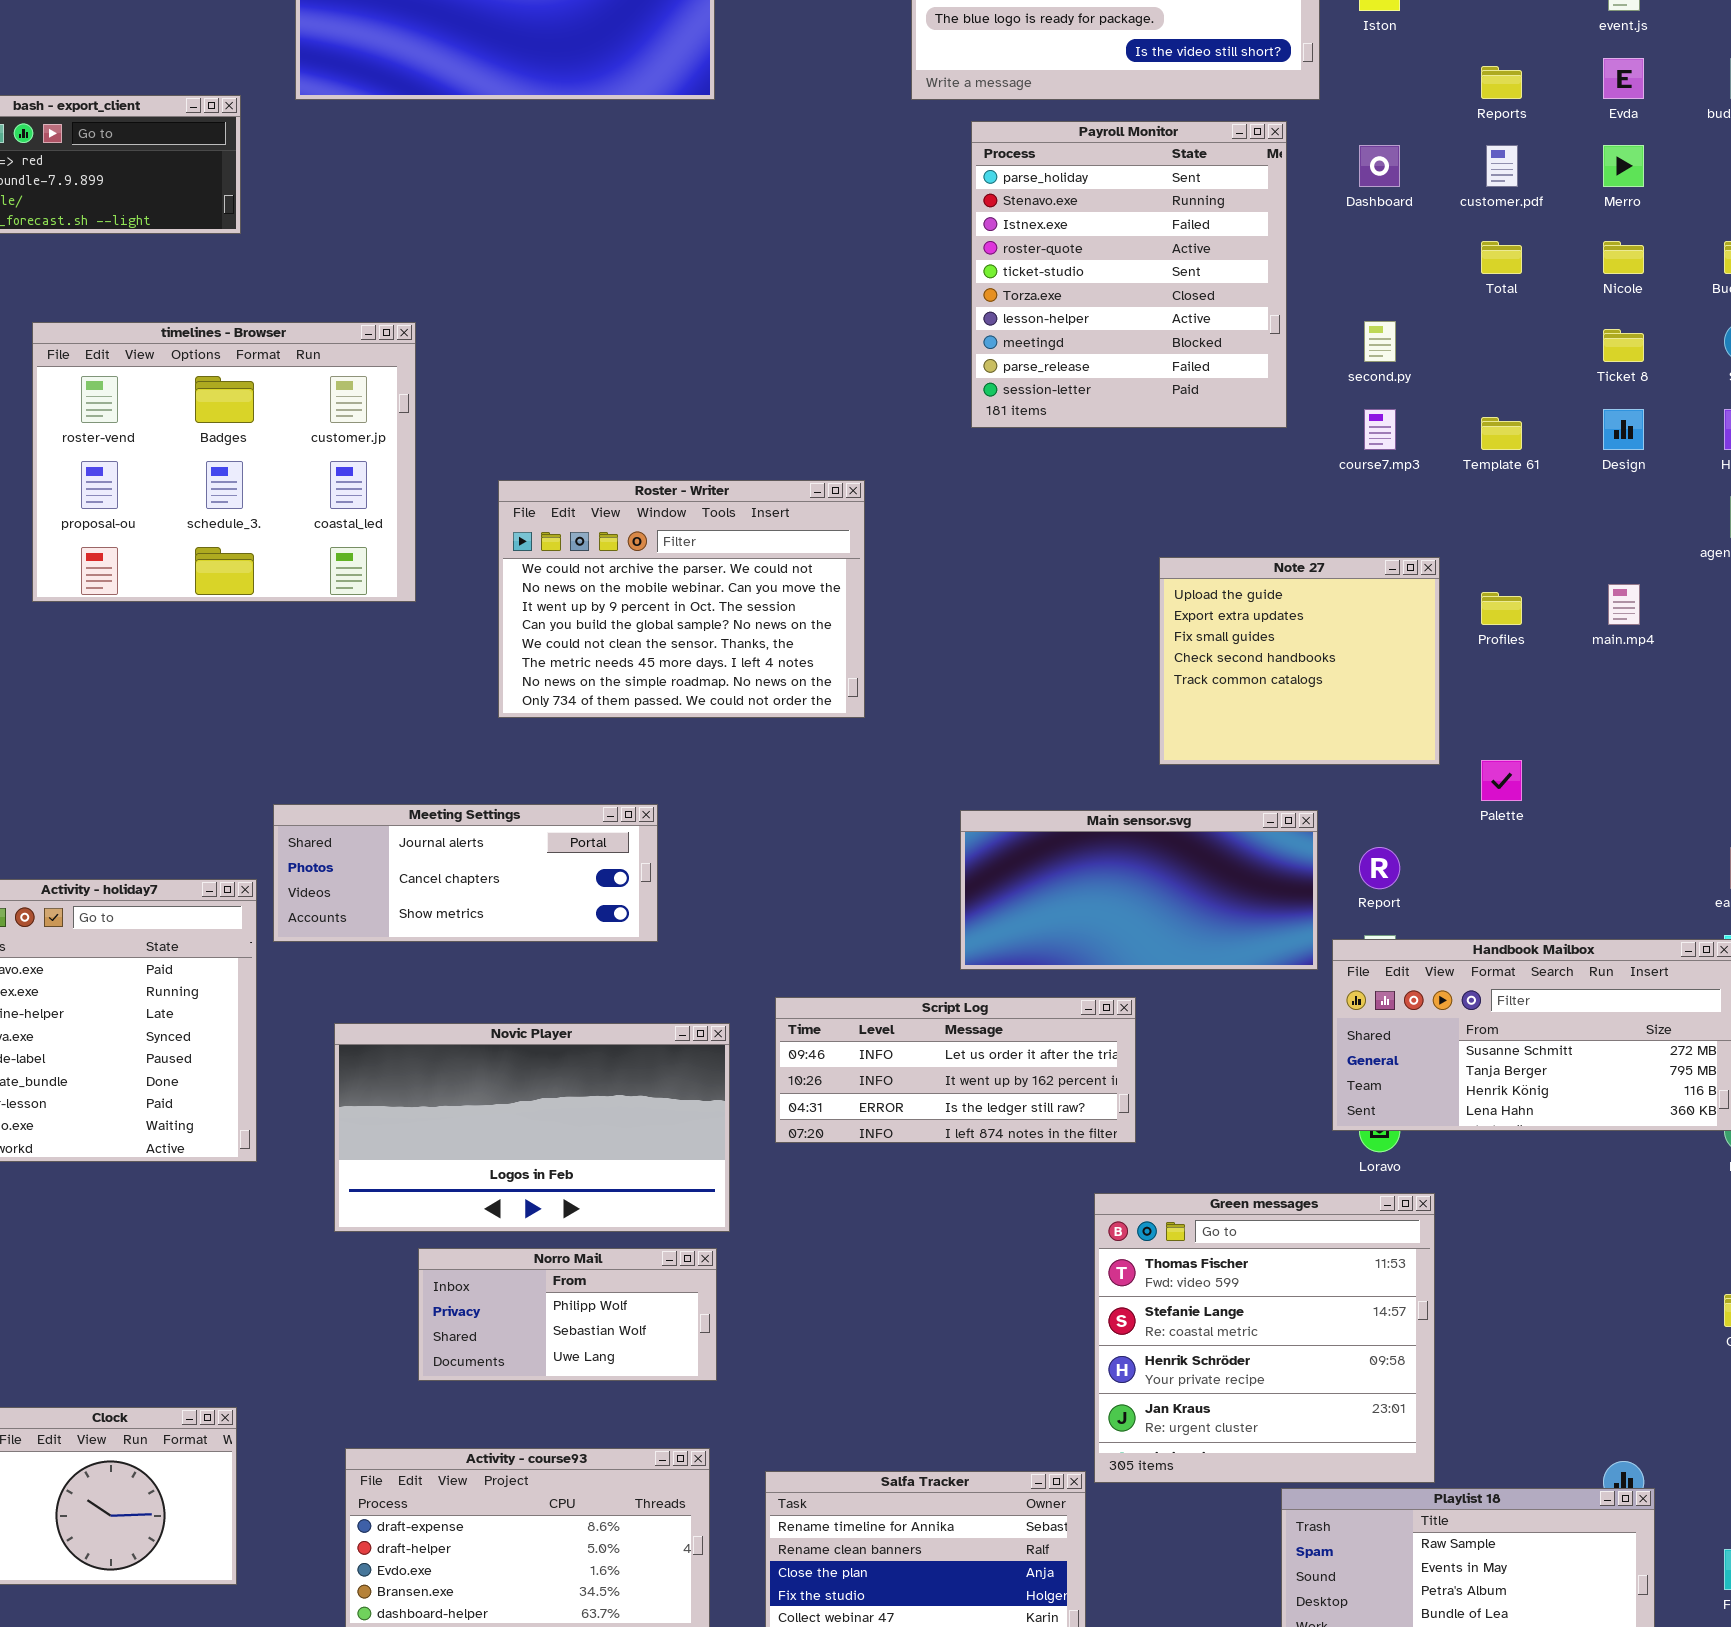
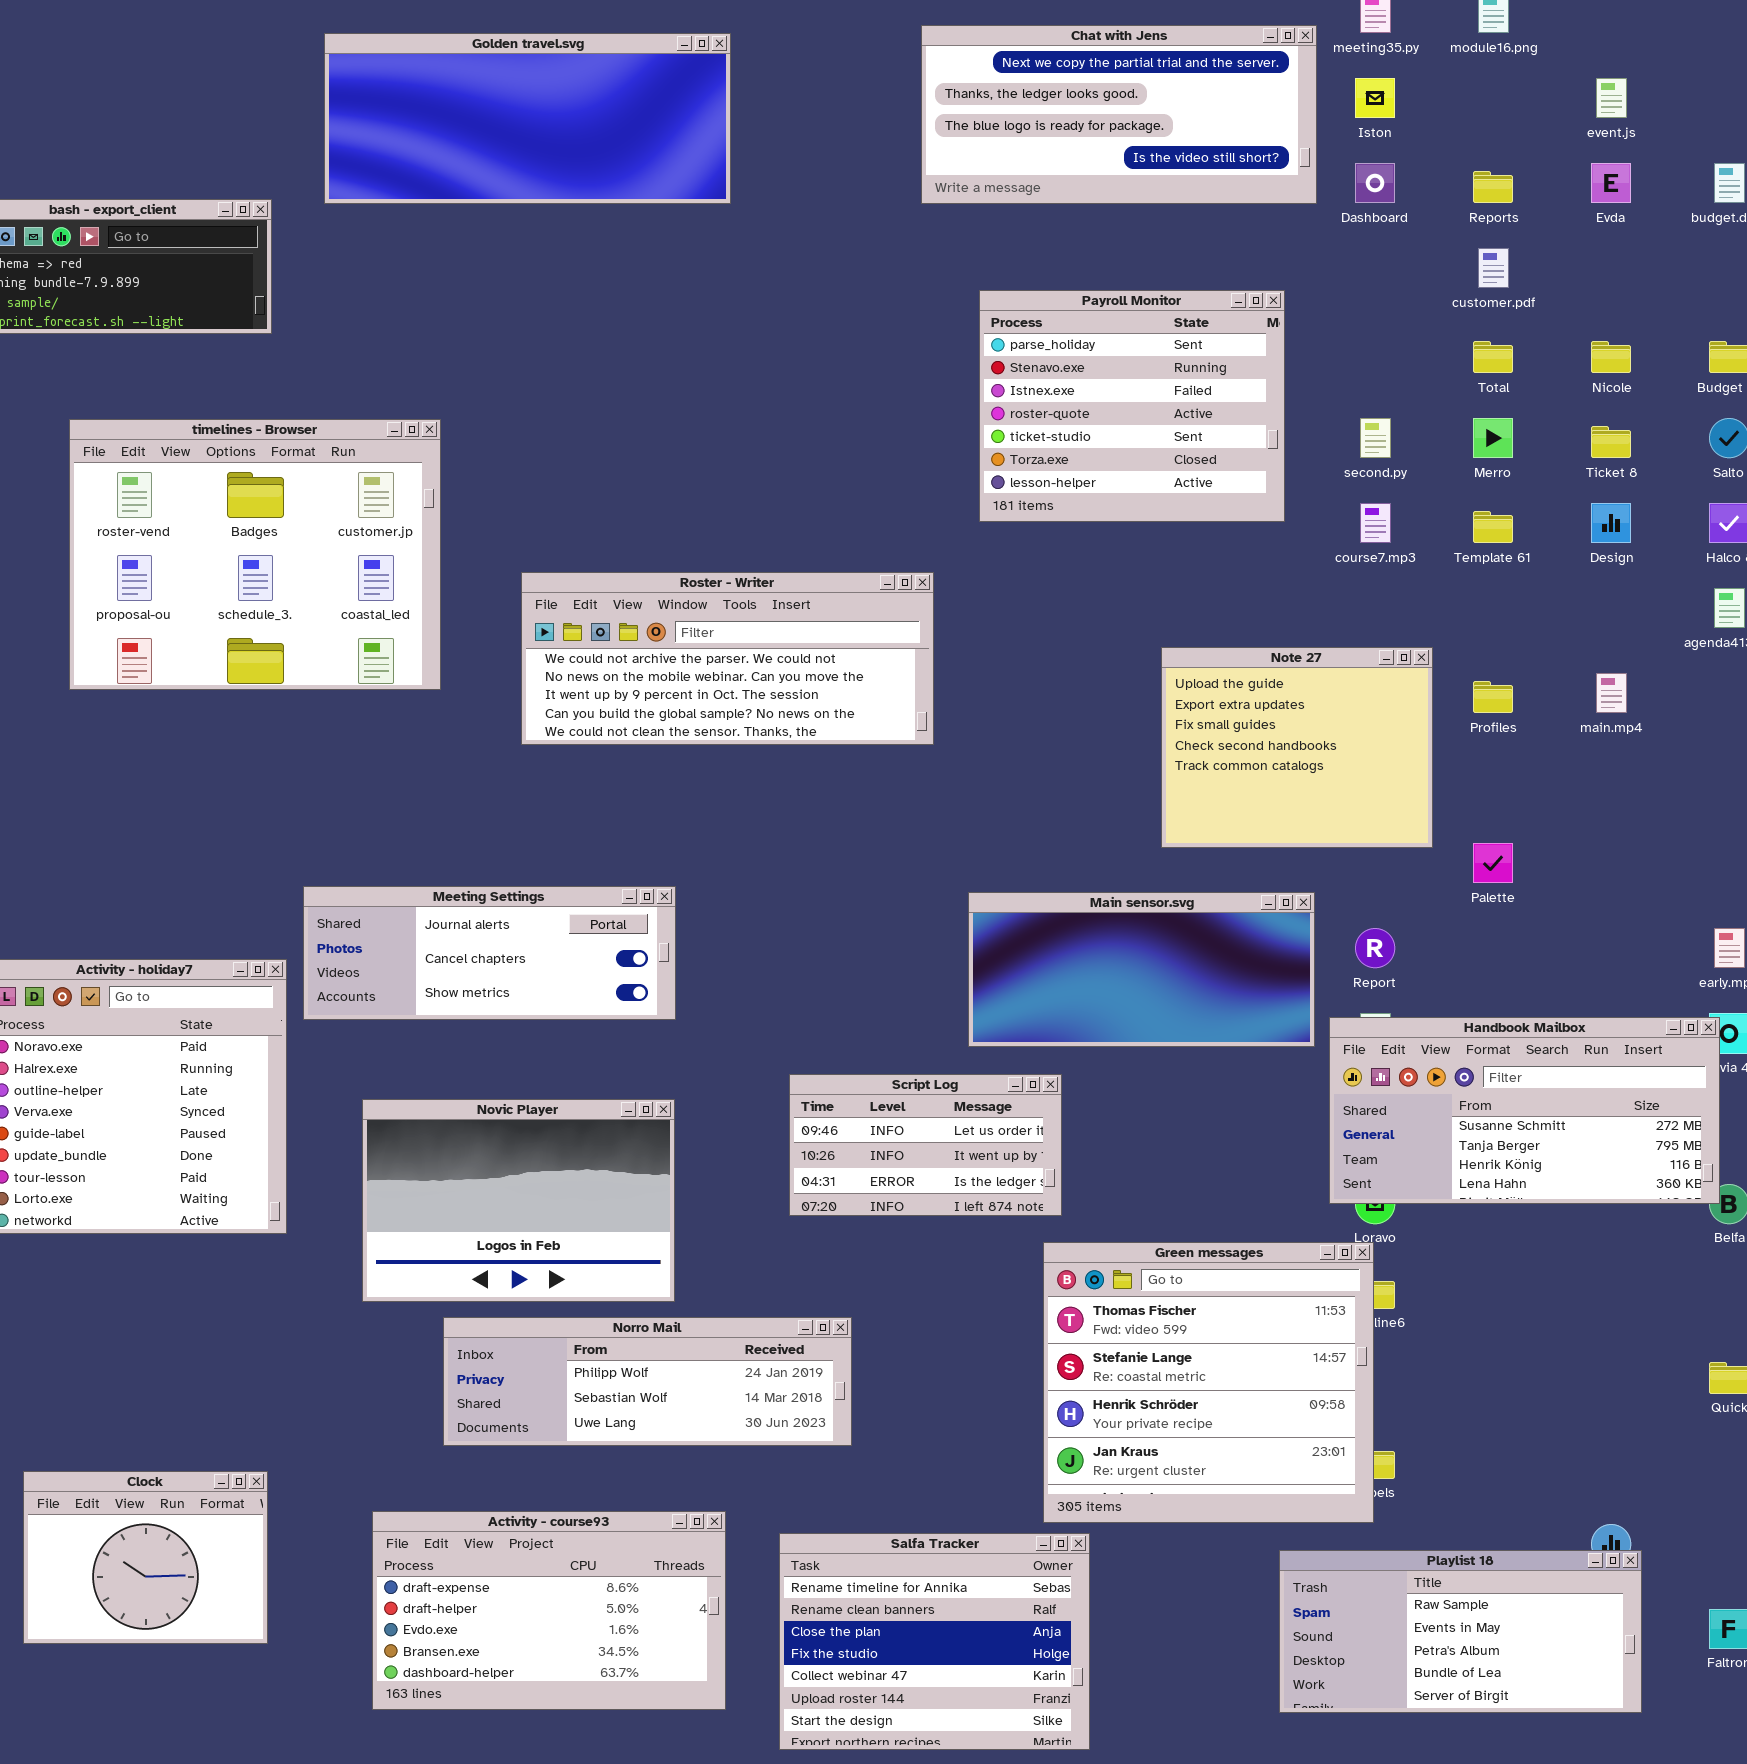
Payroll Monitor: [971,121,1287,428] -> [979,290,1285,522], resized
Dashboard: [1359,145,1400,187] -> [1355,163,1395,203], moved
Merro: [1603,145,1644,187] -> [1473,418,1513,458], moved
Roster - Writer: [498,480,865,718] -> [521,572,934,745], resized
Script Log: [775,997,1136,1143] -> [789,1074,1062,1216], resized
Novic Player: [334,1023,730,1232] -> [362,1099,675,1302], resized
Green messages: [1094,1193,1435,1483] -> [1043,1242,1374,1523], moved
Norro Mail: [418,1248,717,1381] -> [443,1317,852,1446], resized

